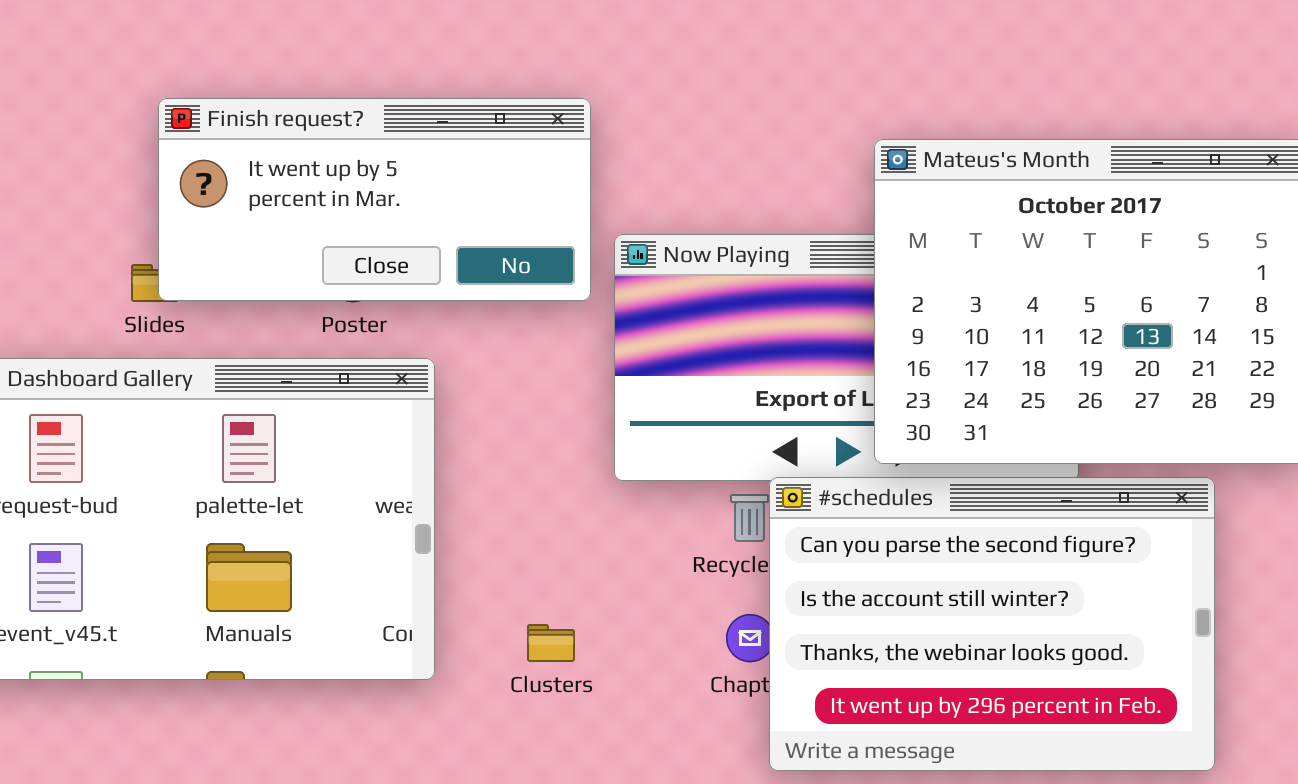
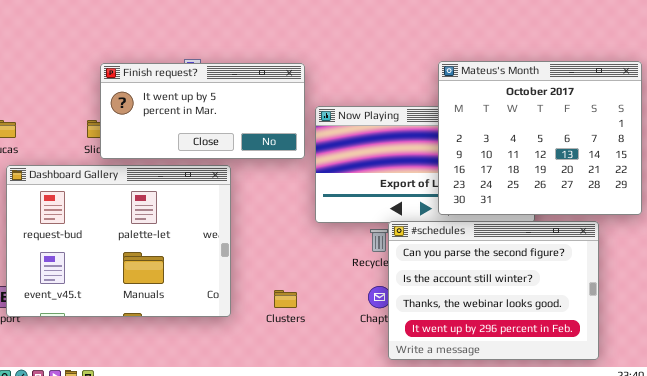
Finish request?: [158,98,591,301] -> [100,63,305,159], moved

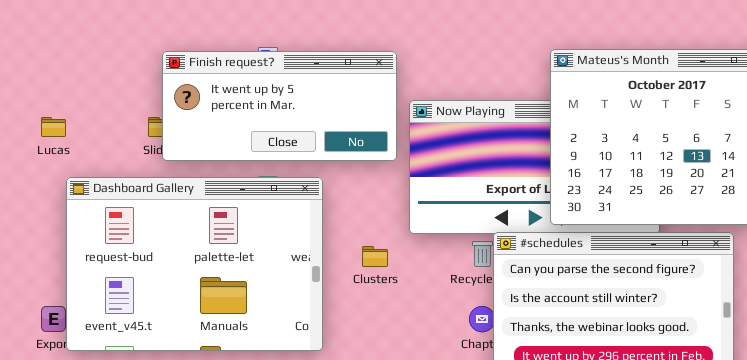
Dashboard Gallery: [6,165,231,317] -> [66,177,323,351], moved
Clusters: [274,290,297,308] -> [362,246,388,267], moved

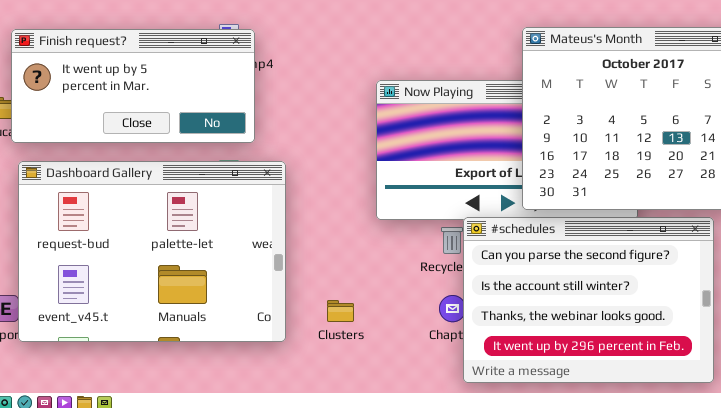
Finish request?: [162,51,397,161] -> [11,29,255,143], moved
Clusters: [362,246,388,267] -> [327,300,354,322], moved

